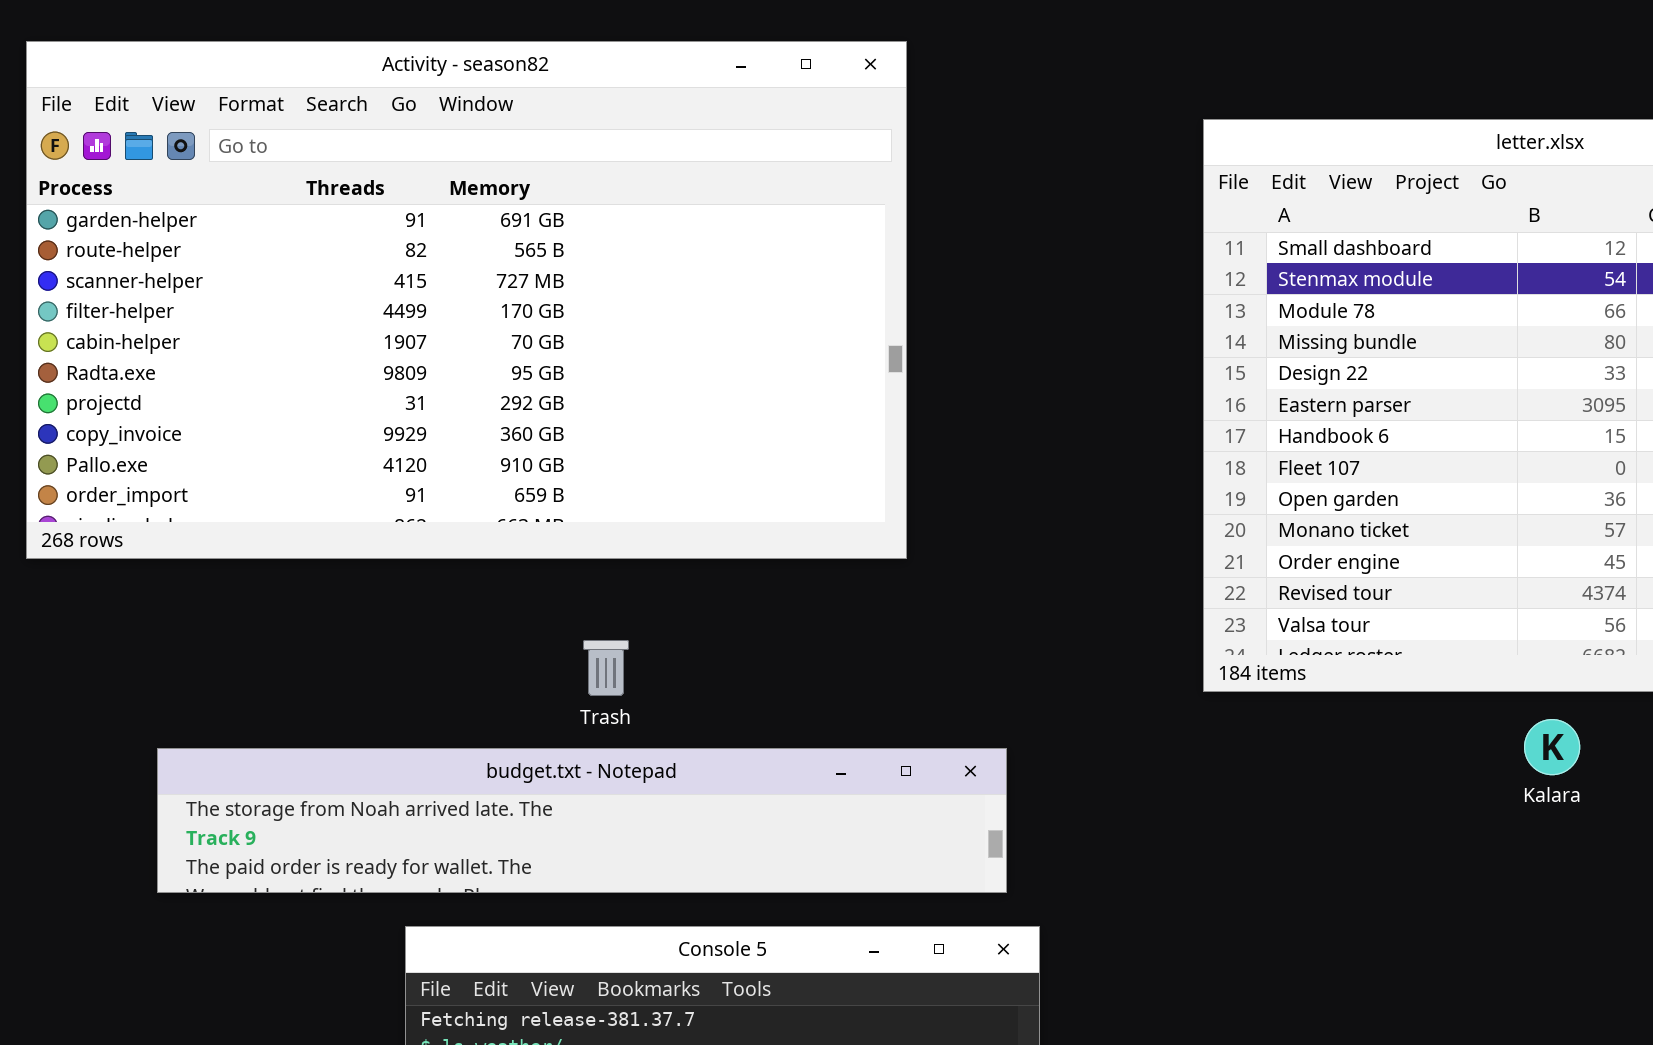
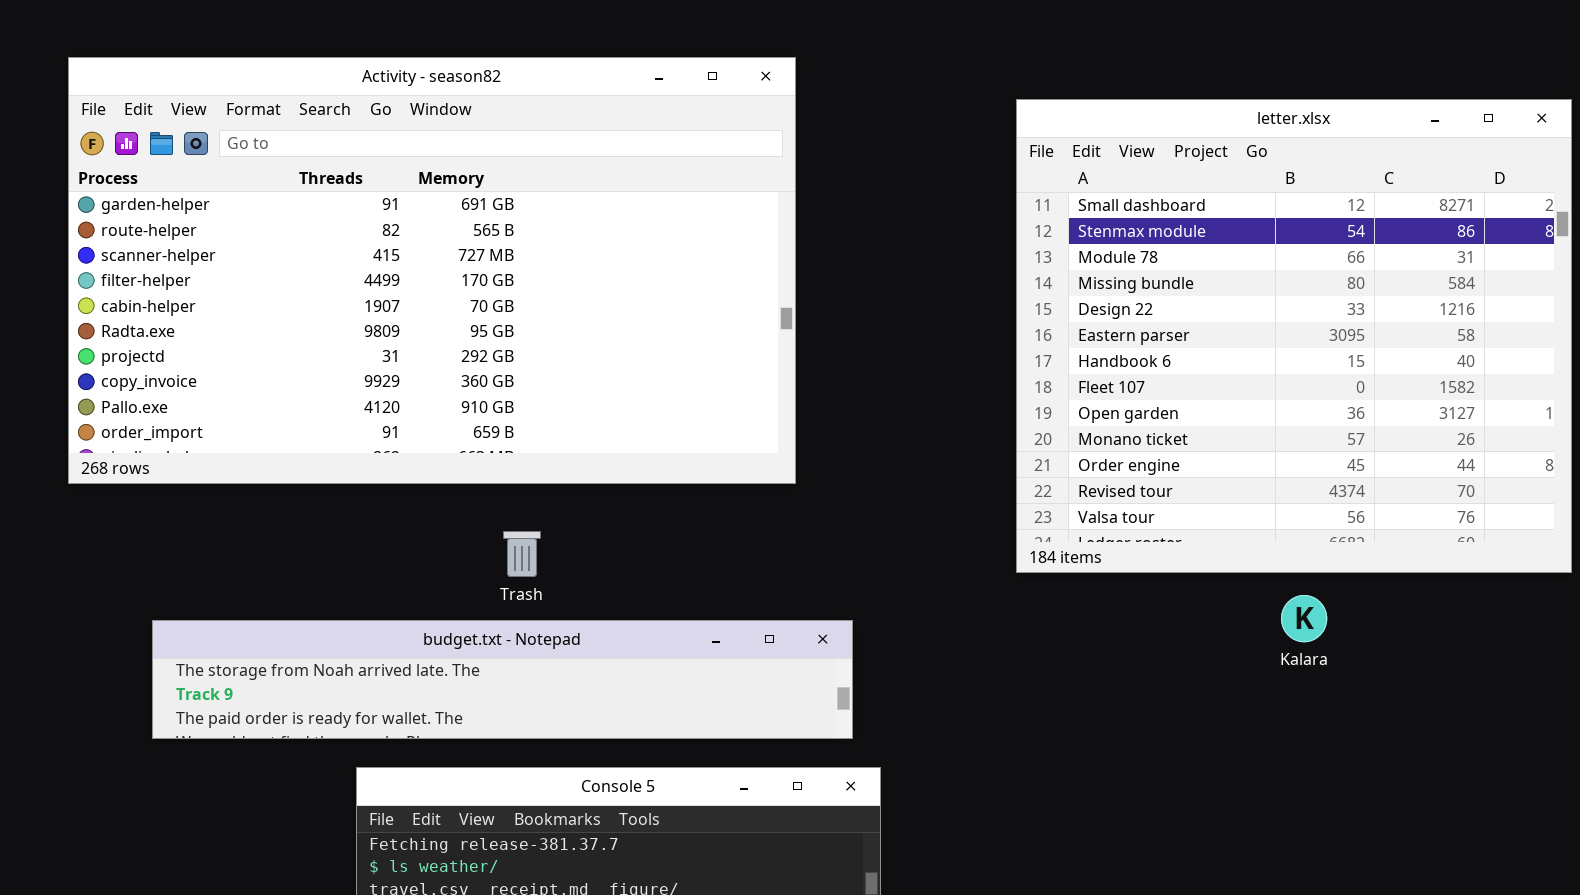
Activity - season82: [26,41,907,559] -> [68,57,796,484], moved

